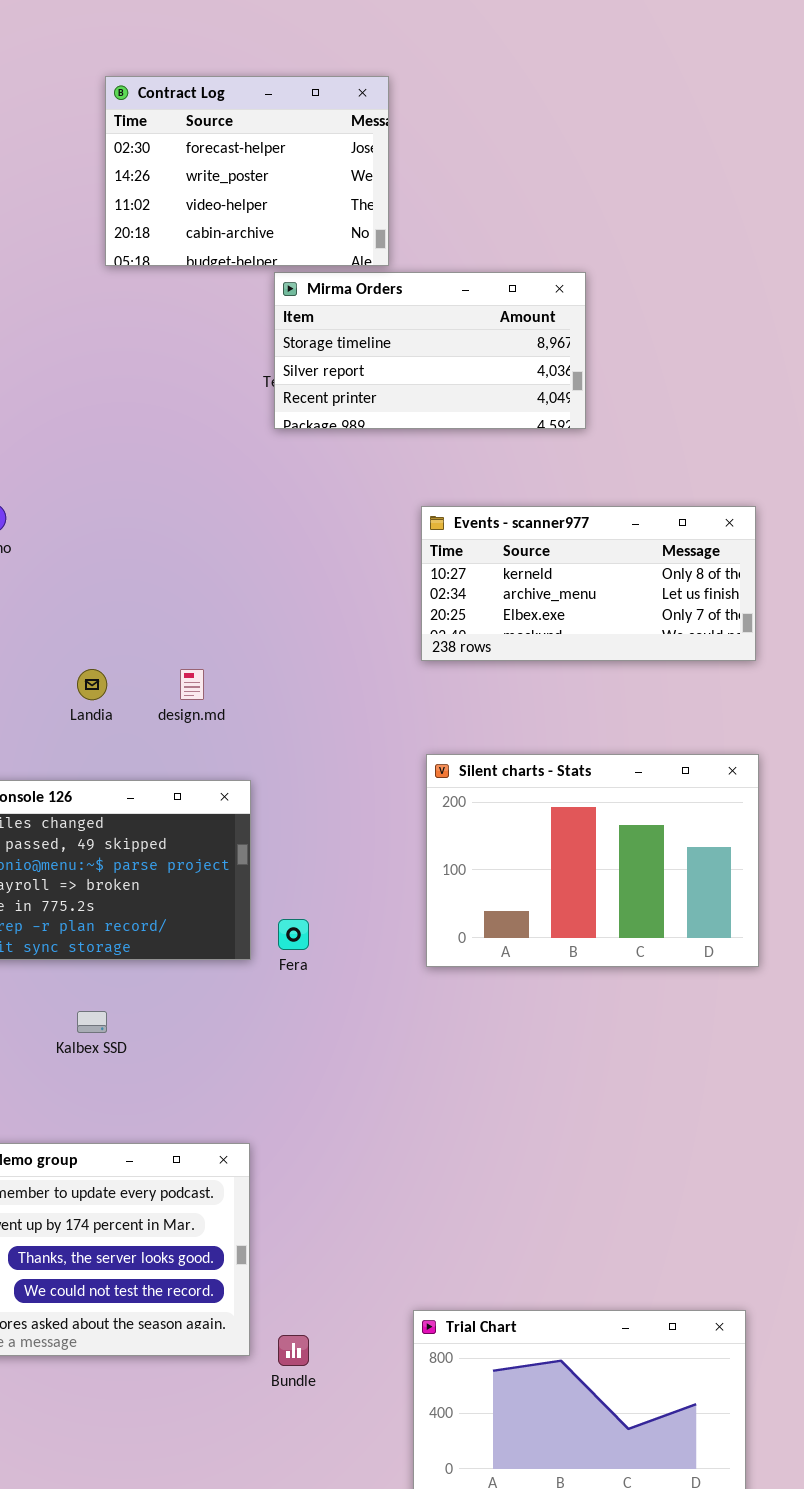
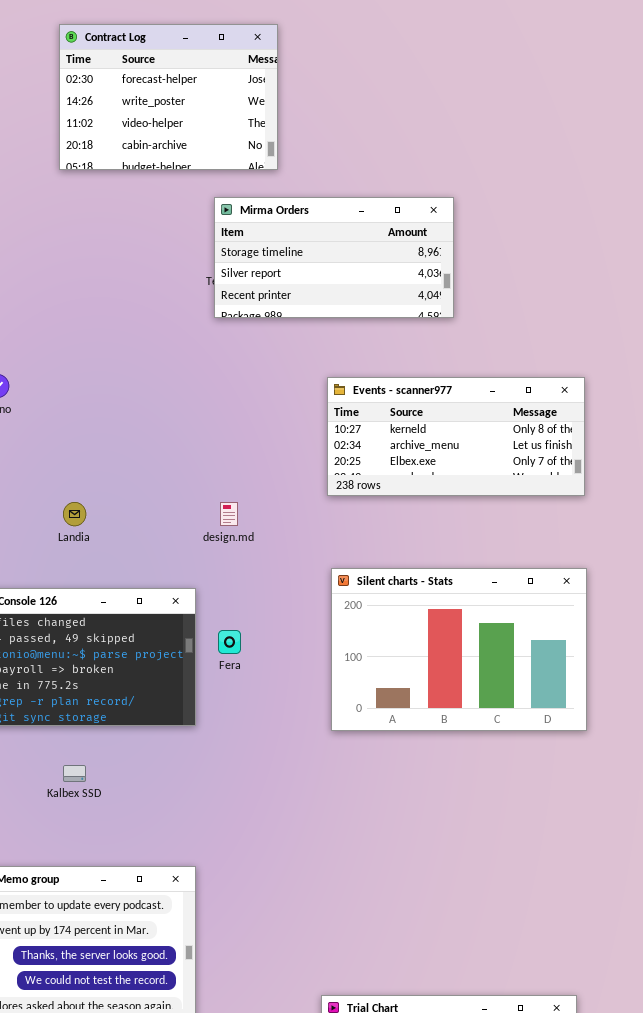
Contract Log: [105,76,389,266] -> [59,24,278,170], moved
design.md: [180,669,204,700] -> [220,502,238,526], moved
Fera: [278,919,309,950] -> [218,630,241,654], moved

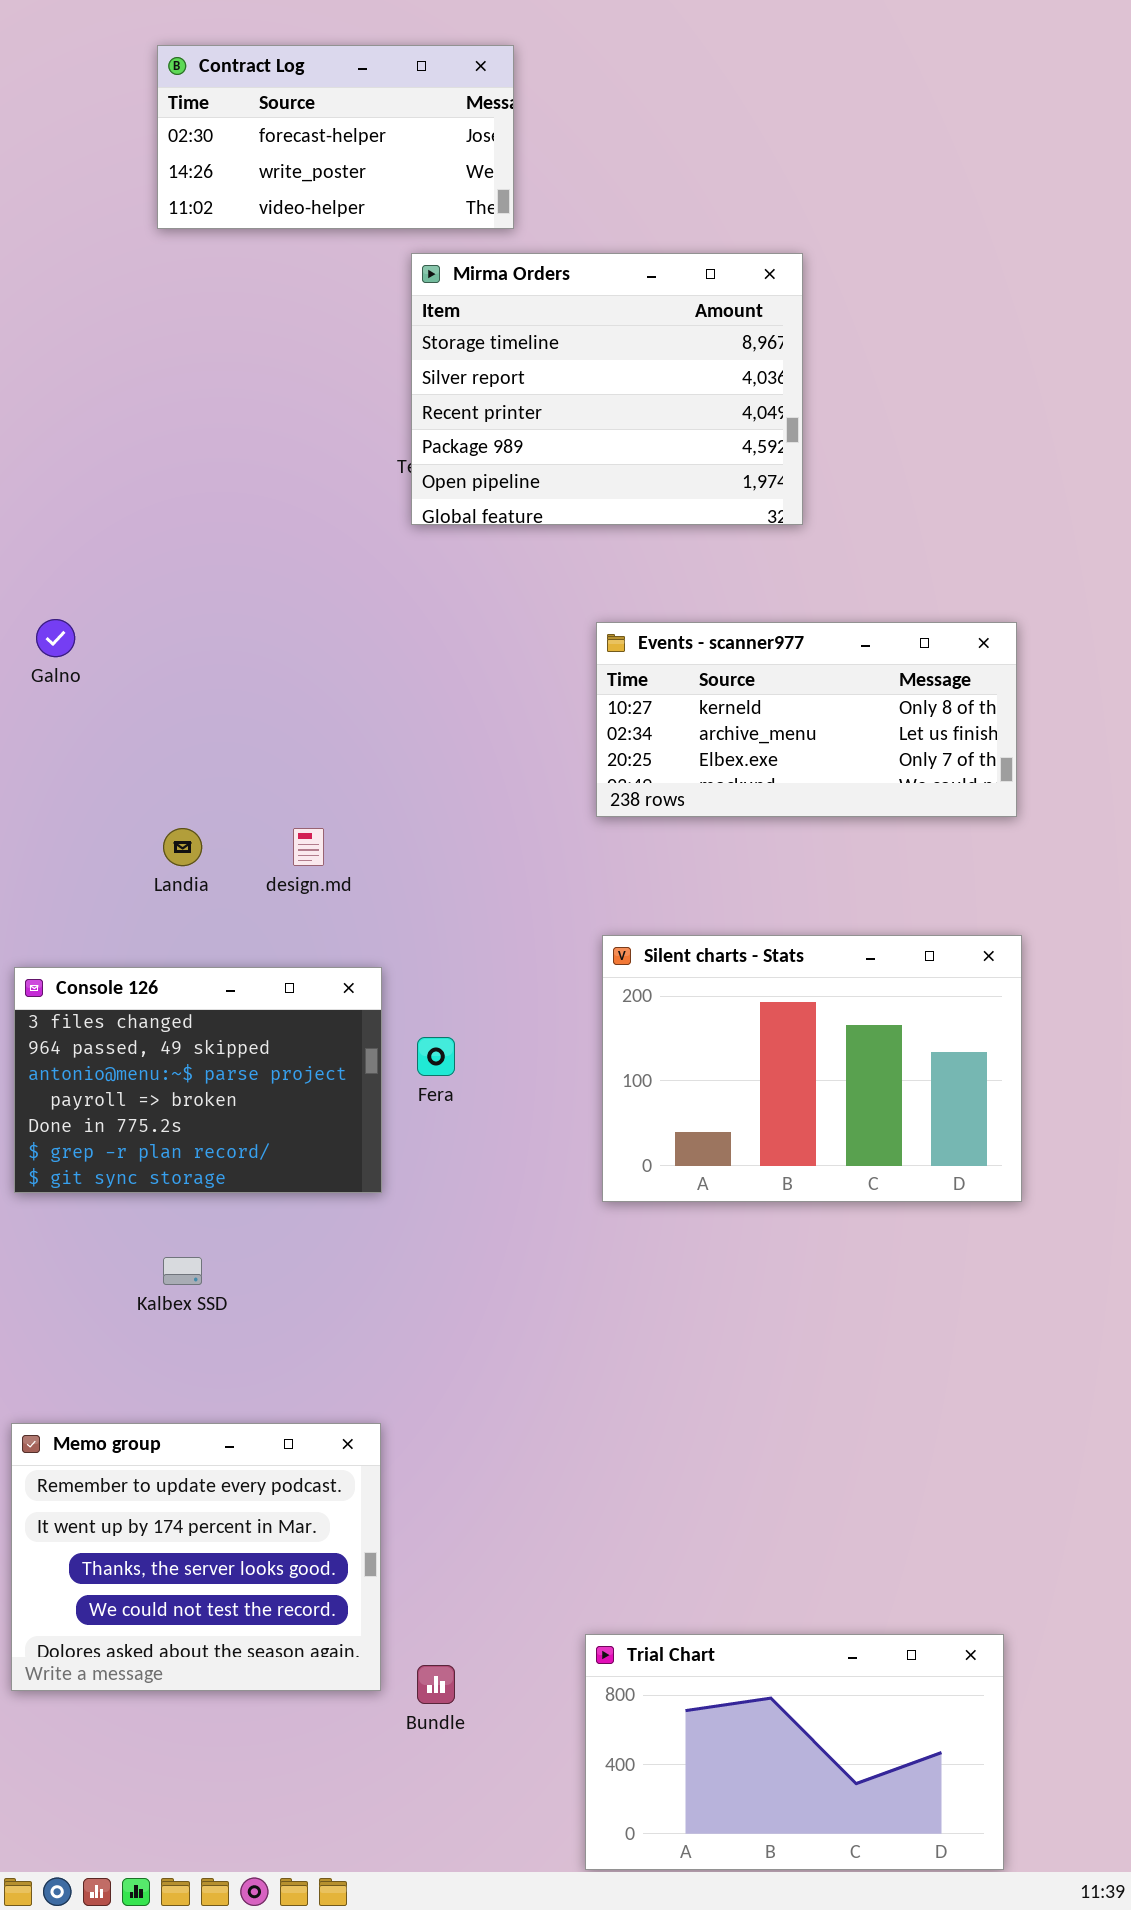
Contract Log: [59,24,278,170] -> [157,45,514,229], resized
Mirma Orders: [214,197,454,318] -> [411,253,803,525], resized
design.md: [220,502,238,526] -> [293,828,324,866], moved

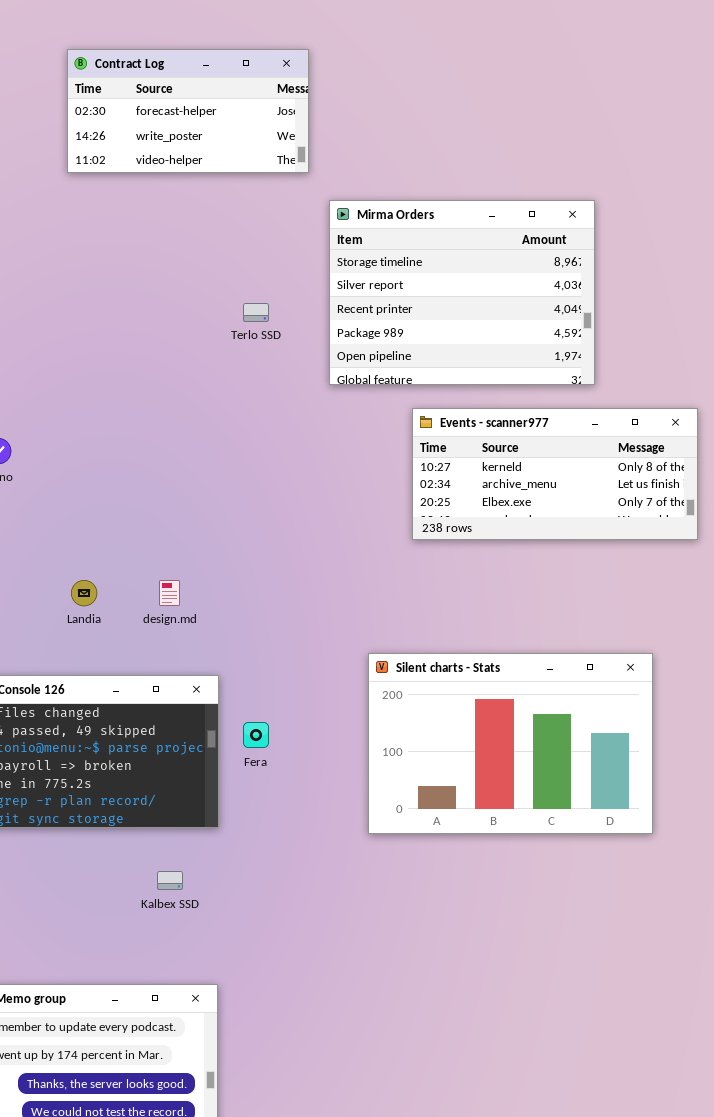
Mirma Orders: [411,253,803,525] -> [329,200,595,385], moved
Events - scanner977: [596,622,1017,817] -> [412,408,698,540], moved
Kalbex SSD: [163,1257,202,1285] -> [157,871,183,890], moved

